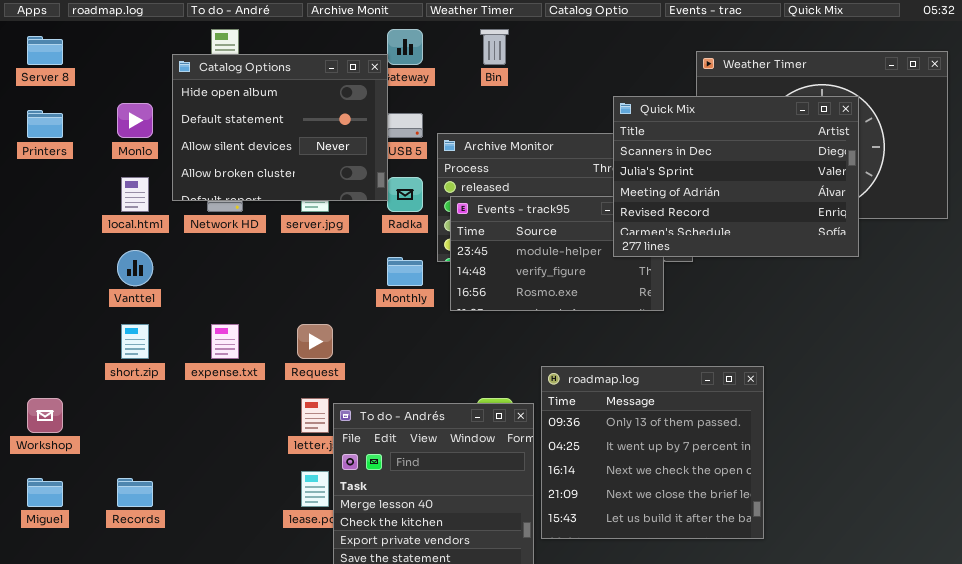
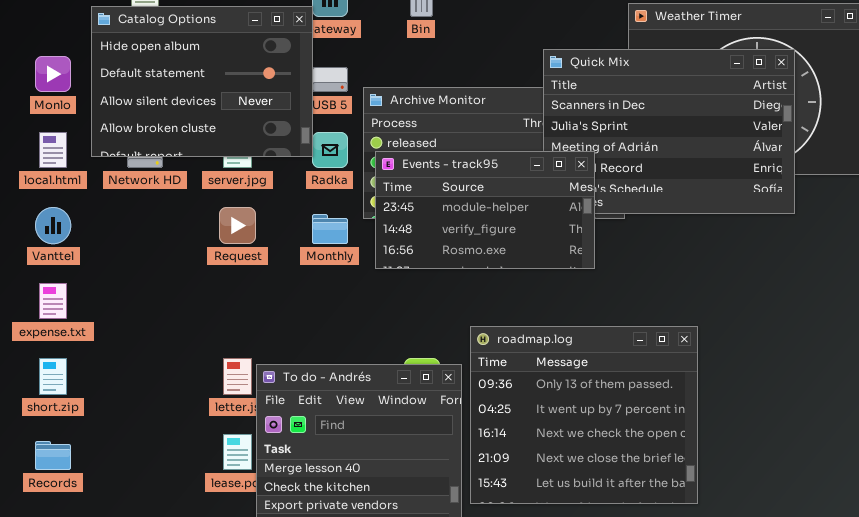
Events - track95: [450,196,664,311] -> [375,151,595,269], raised
short.zip: [121,324,149,359] -> [39,358,67,395], moved
expense.txt: [211,324,239,359] -> [39,283,67,319], moved
Request: [297,324,333,359] -> [219,207,256,244], moved

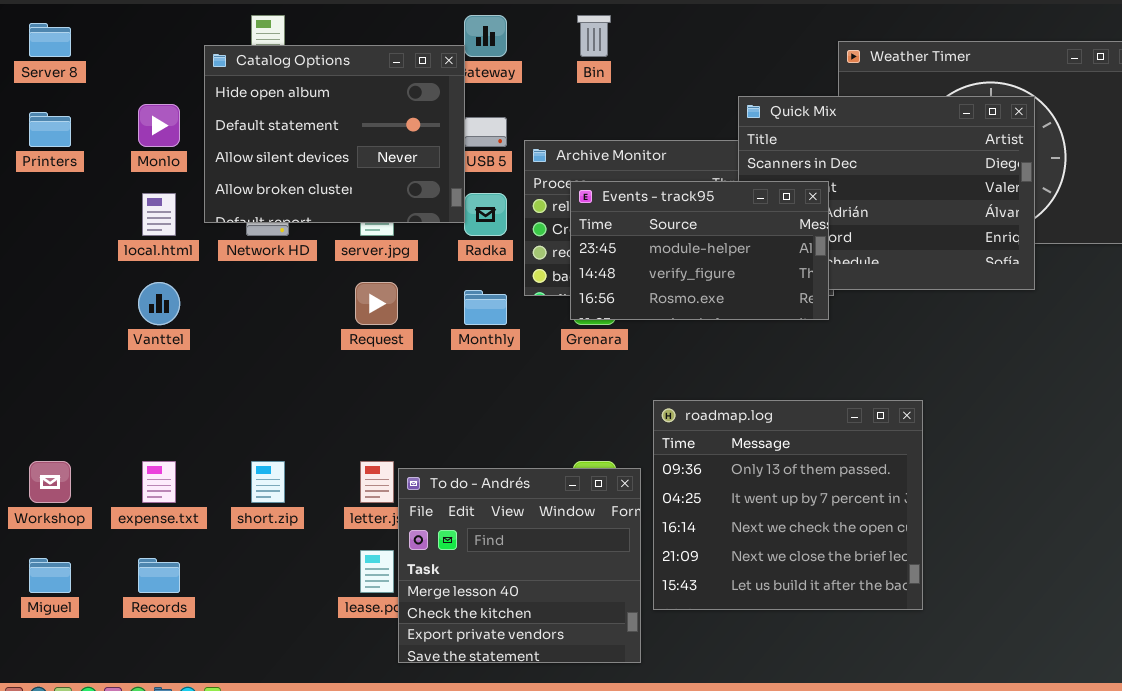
Events - track95: [375,151,595,269] -> [570,181,829,320], moved
expense.txt: [39,283,67,319] -> [142,461,176,503], moved
roadmap.log: [470,326,698,504] -> [653,400,923,610], moved
short.zip: [39,358,67,395] -> [251,461,285,503], moved

